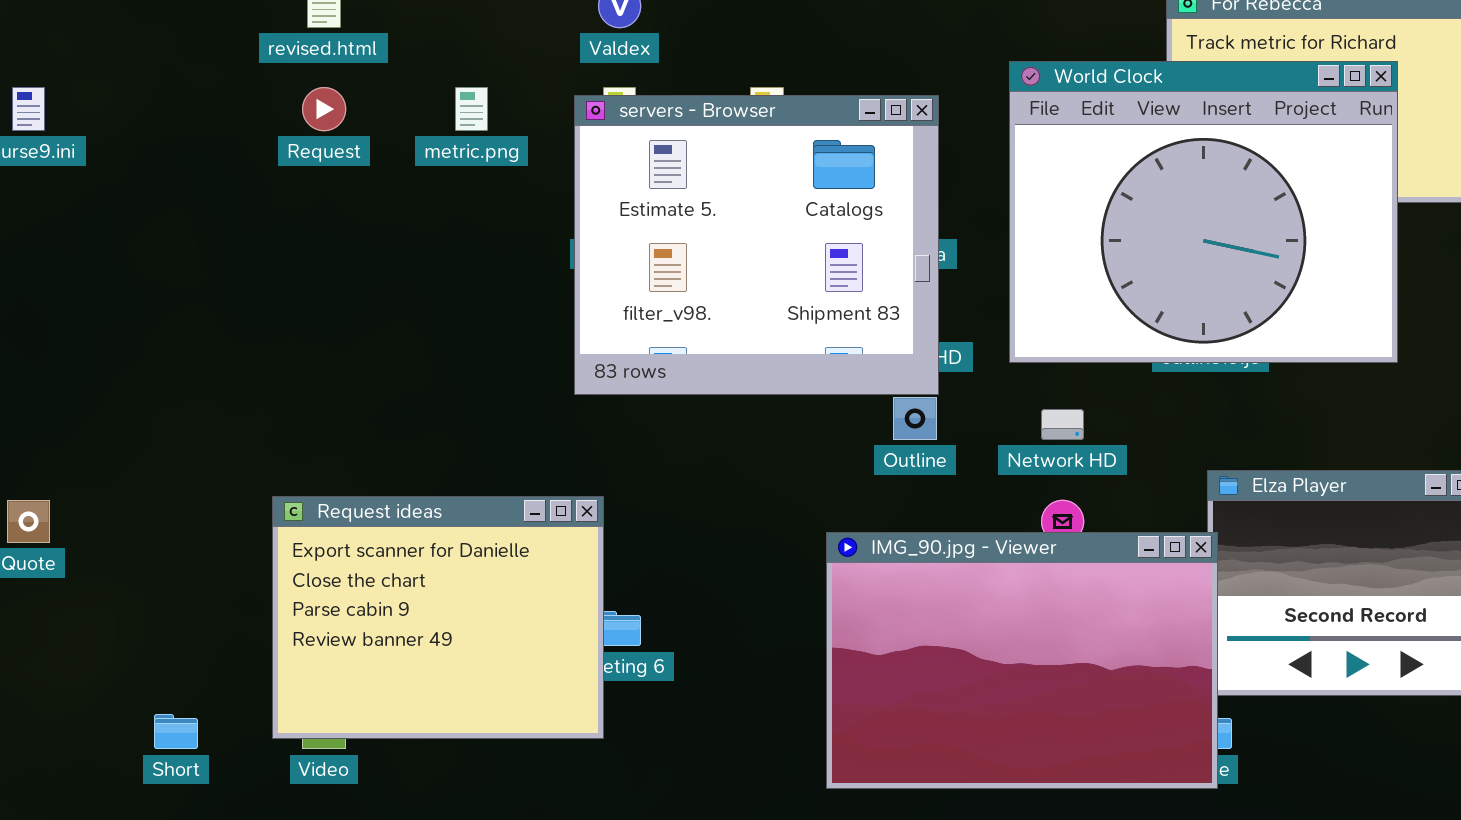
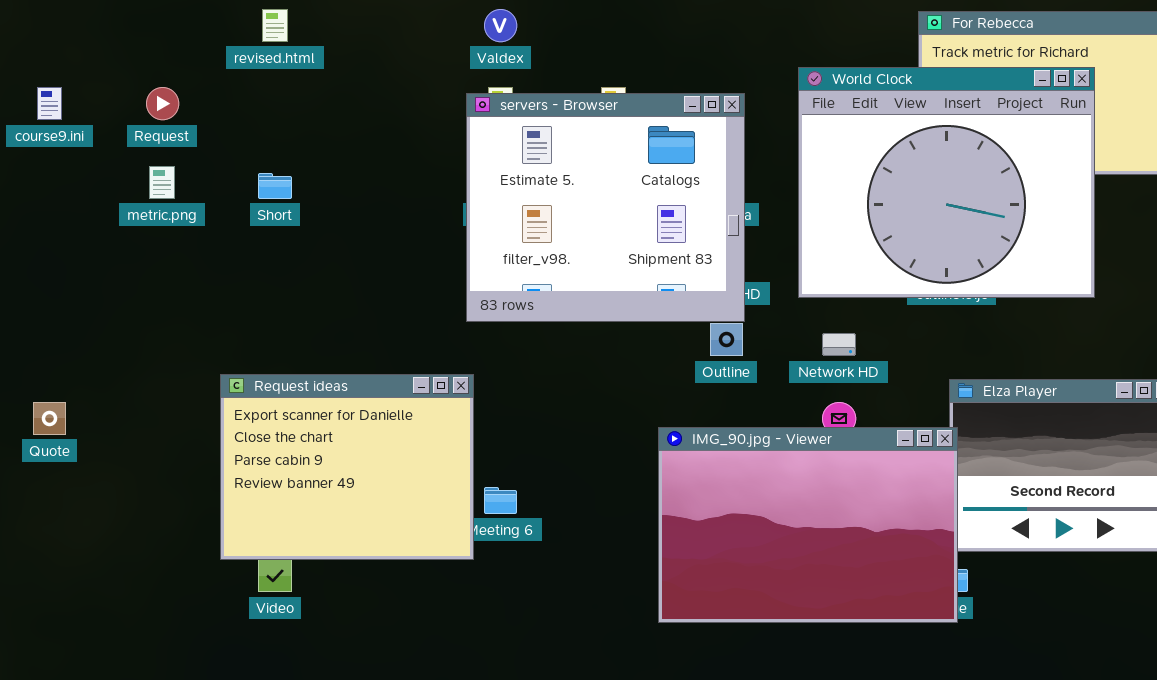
Request: [302,87,346,131] -> [146,87,179,120], moved
metric.png: [455,87,488,131] -> [149,166,175,199], moved
Request ideas: [272,496,604,739] -> [220,374,474,560], moved
Short: [154,714,198,749] -> [258,173,292,199], moved

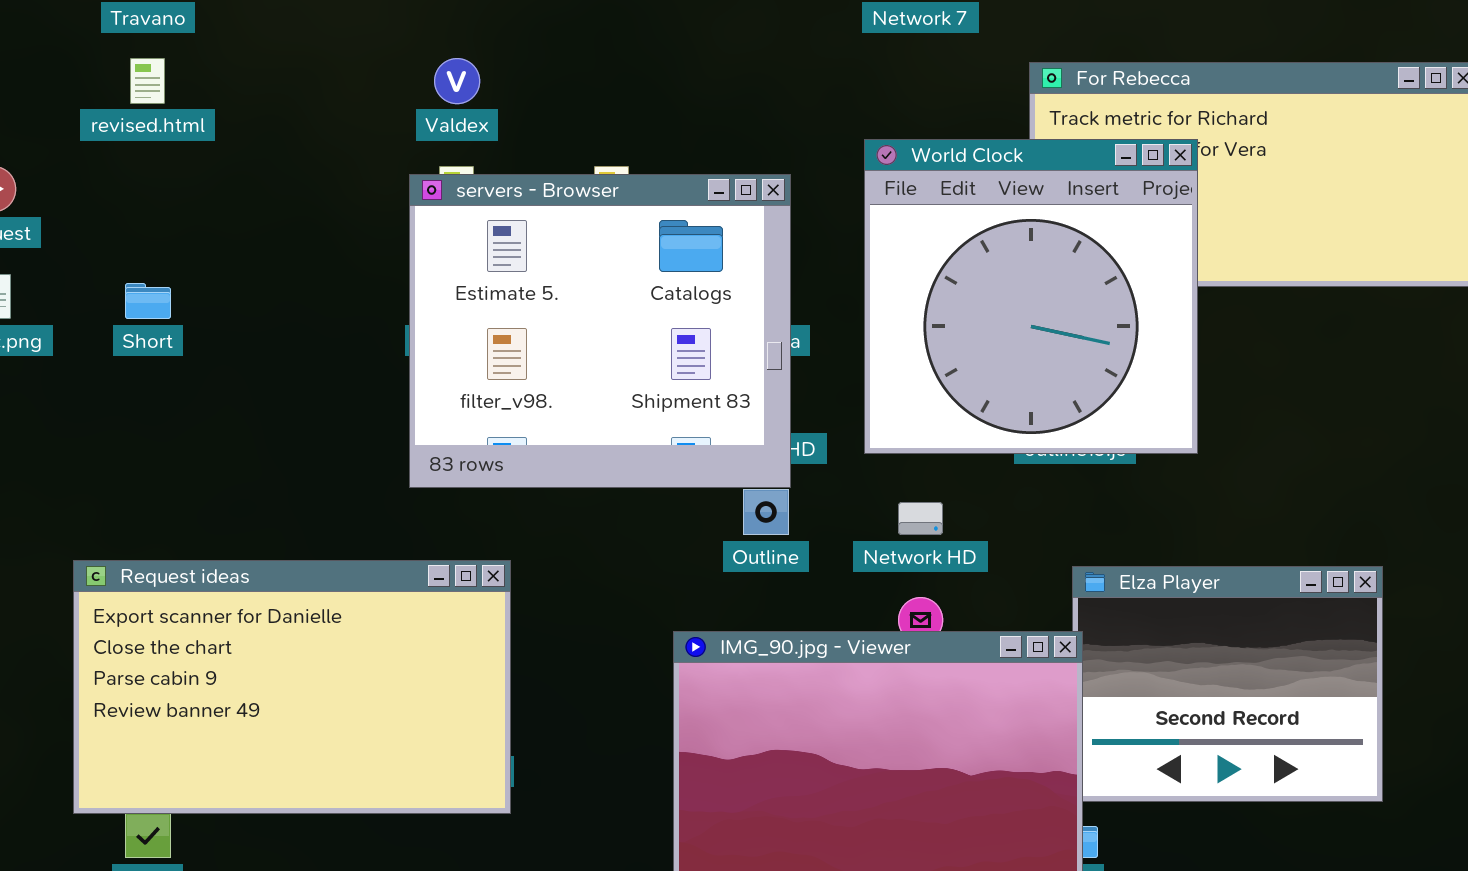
World Clock: [798,67,1095,298] -> [864,139,1198,454], resized
Request ideas: [220,374,474,560] -> [73,560,511,814], resized

